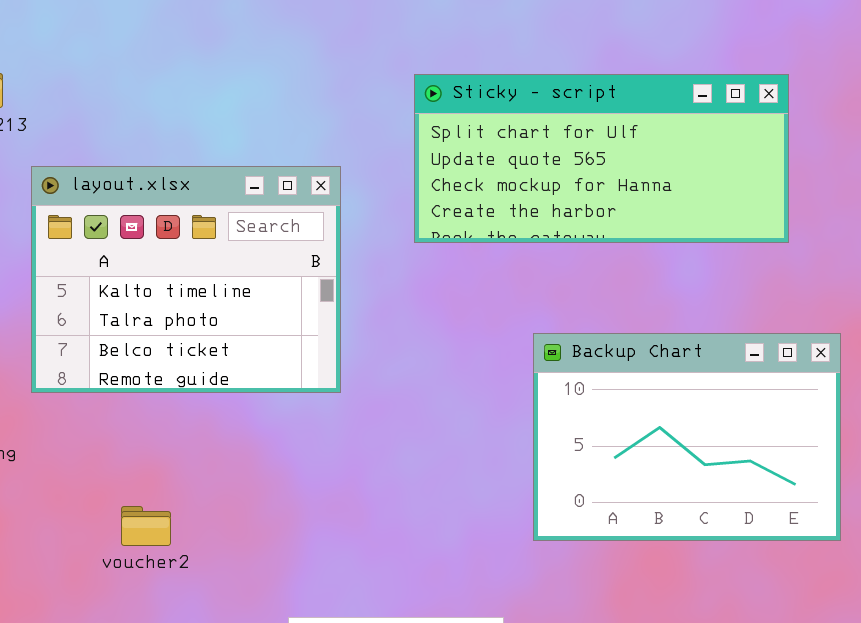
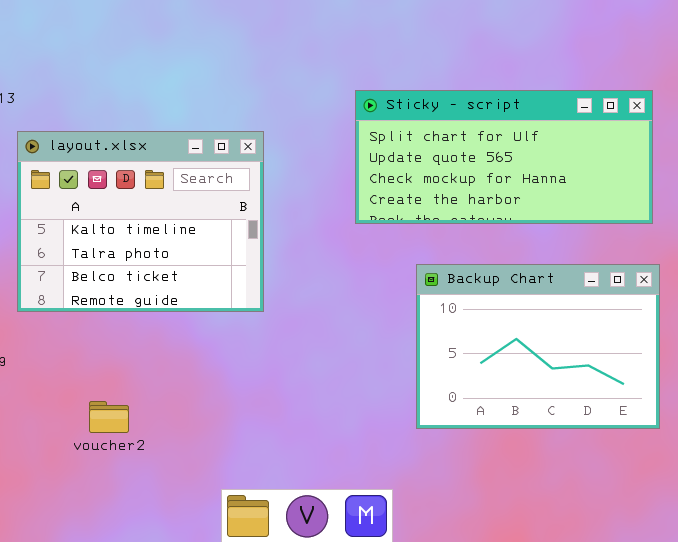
Sticky - script: [414,74,789,243] -> [355,90,653,224], moved

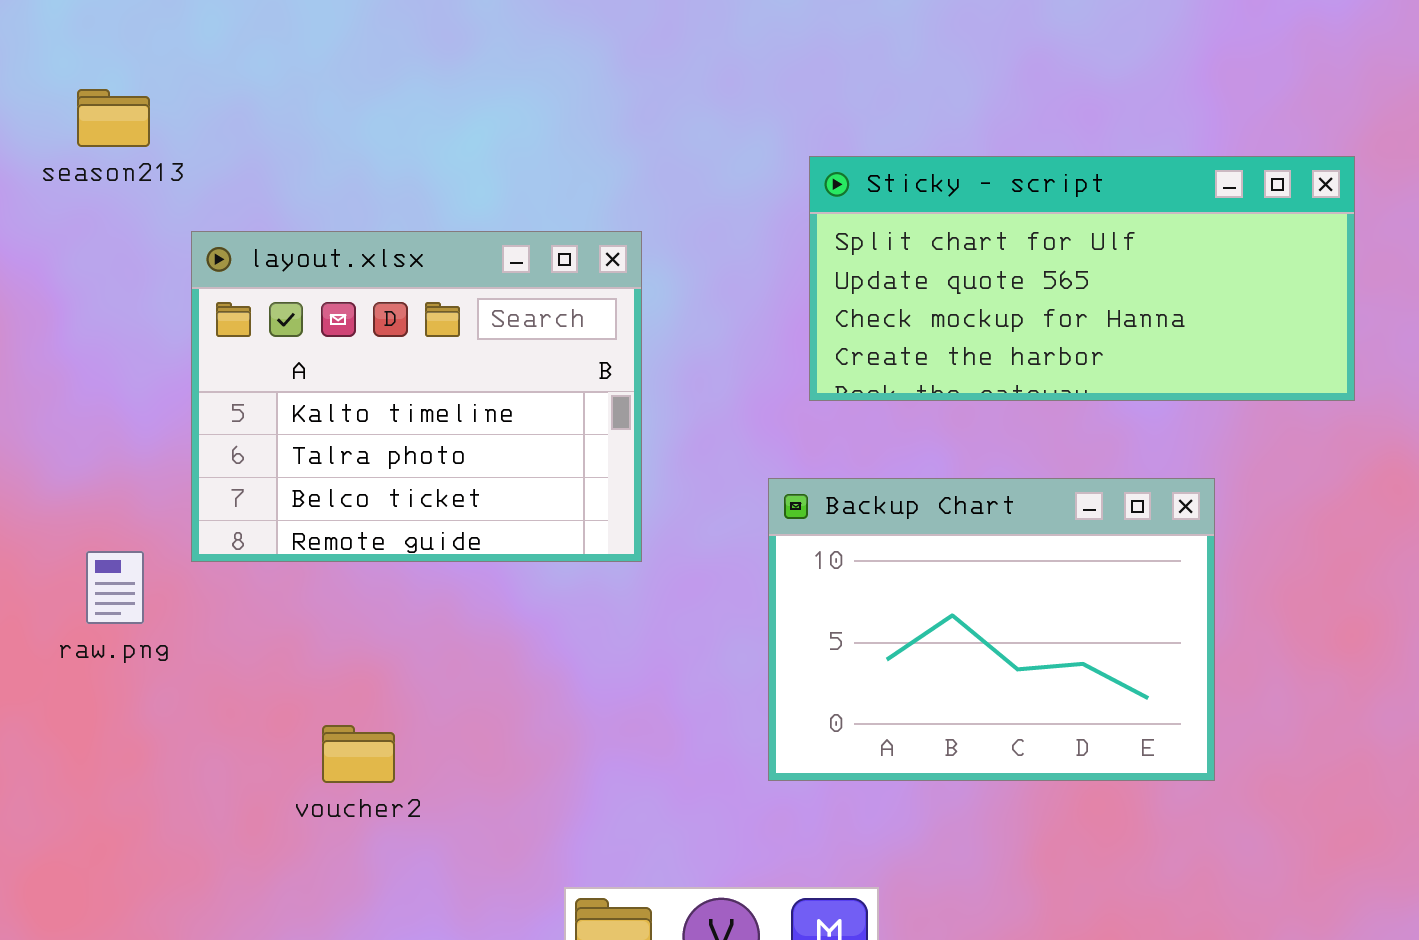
Backup Chart: [416,264,660,429] -> [768,478,1215,781], moved

